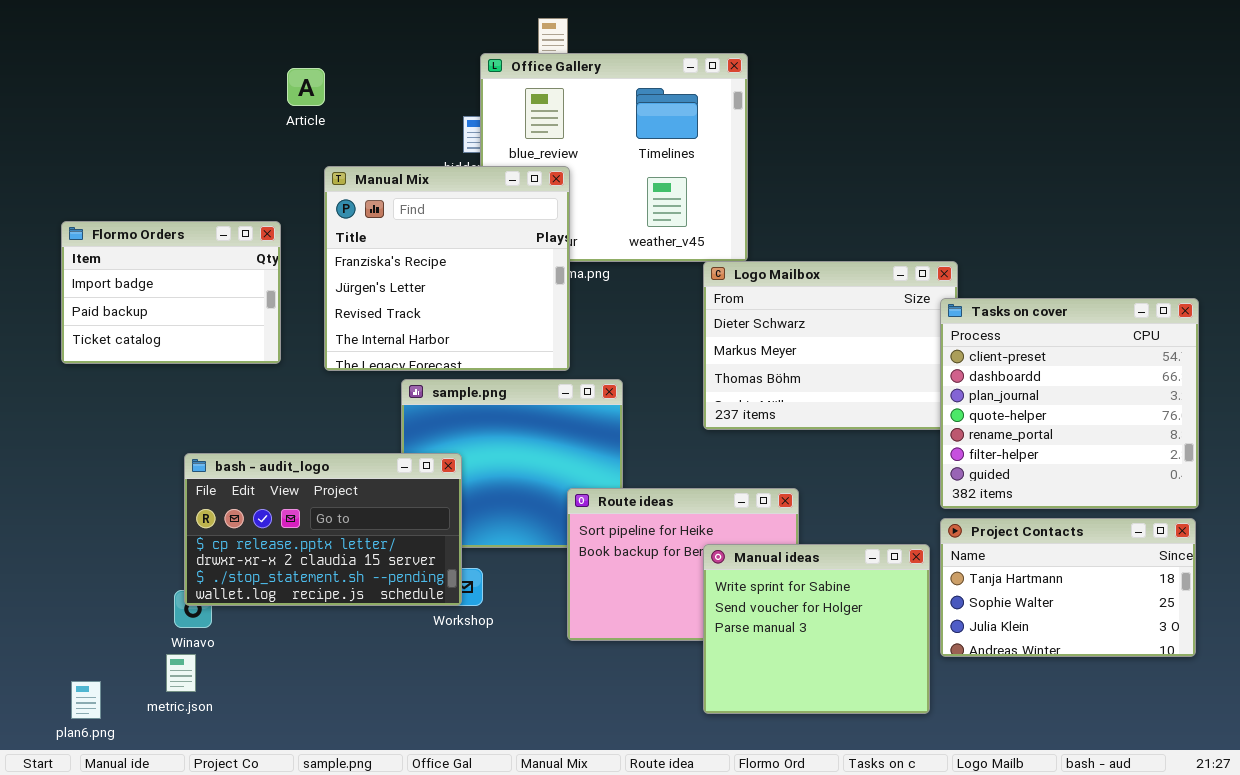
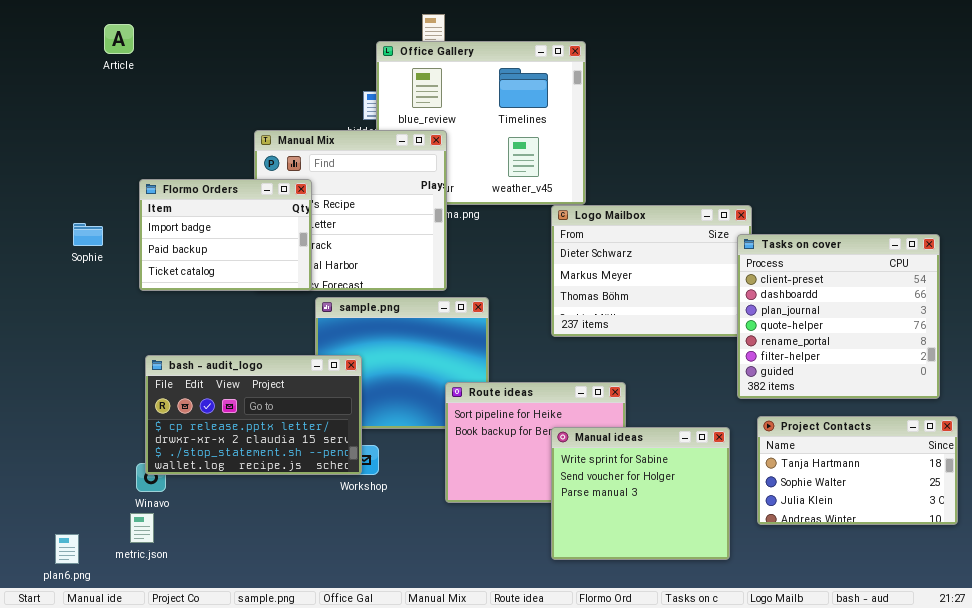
Article: [287,68,325,106] -> [104,24,134,54], moved
Flormo Orders: [61,221,281,364] -> [139,179,312,291], moved
Project Contacts: [940,518,1196,657] -> [757,416,958,525], moved

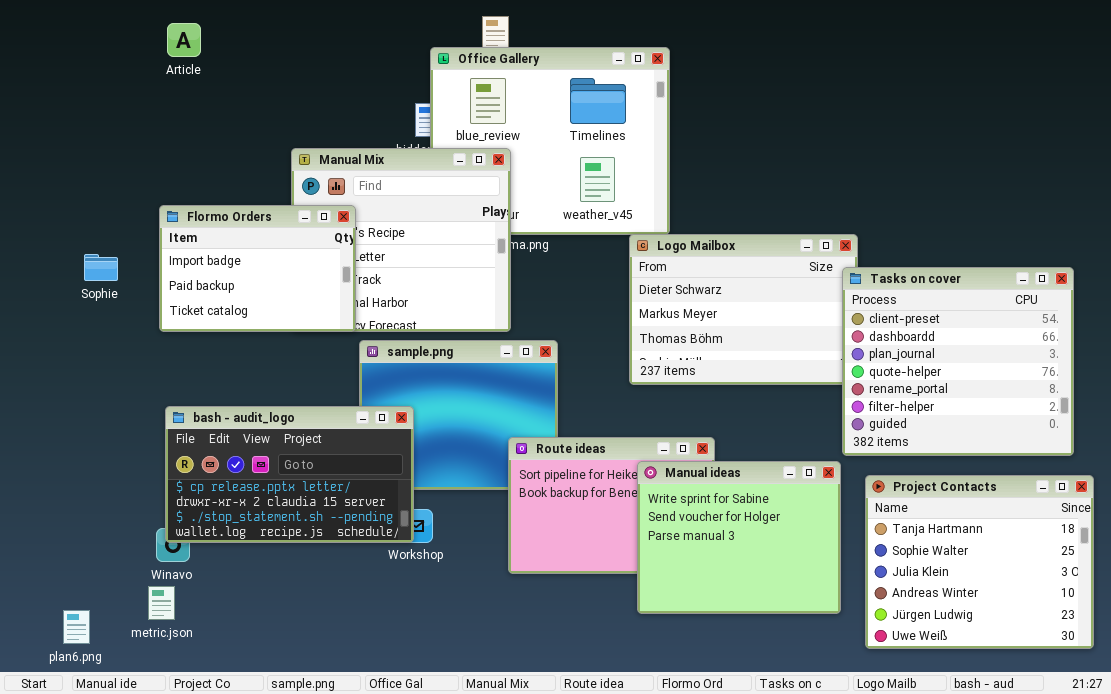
Article: [104,24,134,54] -> [167,23,201,57], moved
Project Contacts: [757,416,958,525] -> [865,475,1094,649], resized
Manual ideas: [551,427,730,560] -> [637,461,841,614], moved

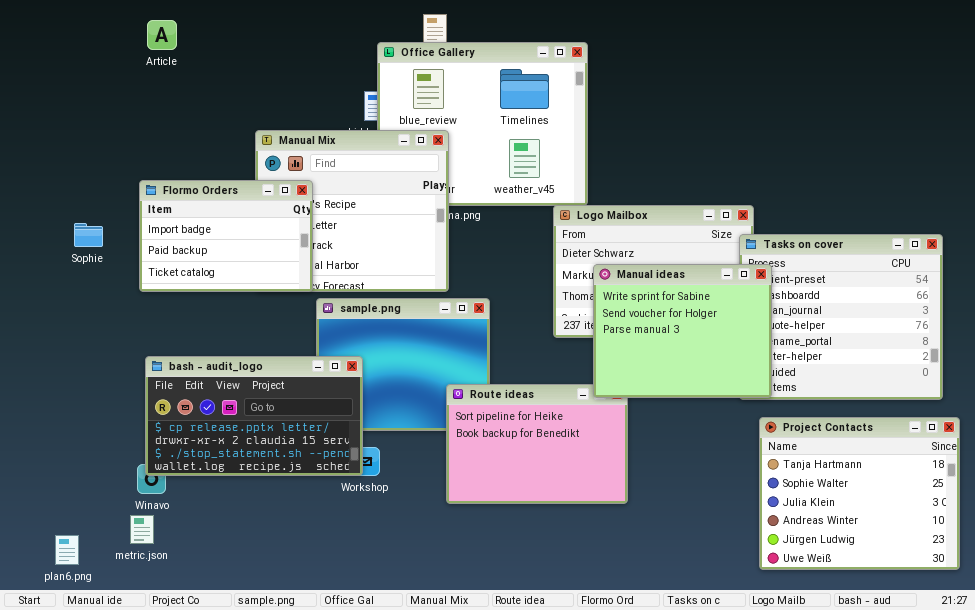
Manual ideas: [637,461,841,614] -> [593,264,772,398], moved

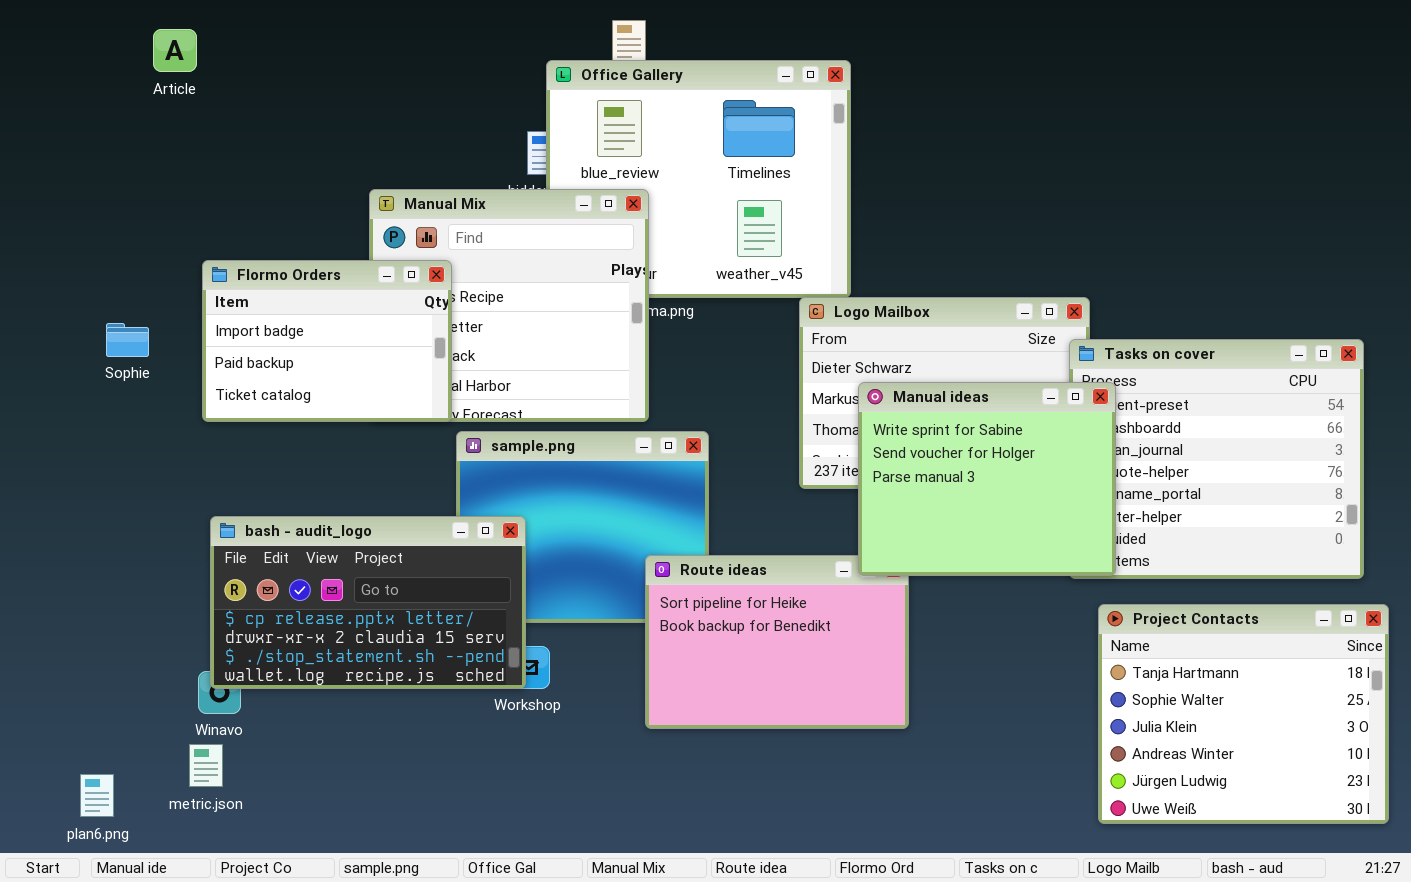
Article: [147,20,177,50] -> [153,29,197,72], moved

